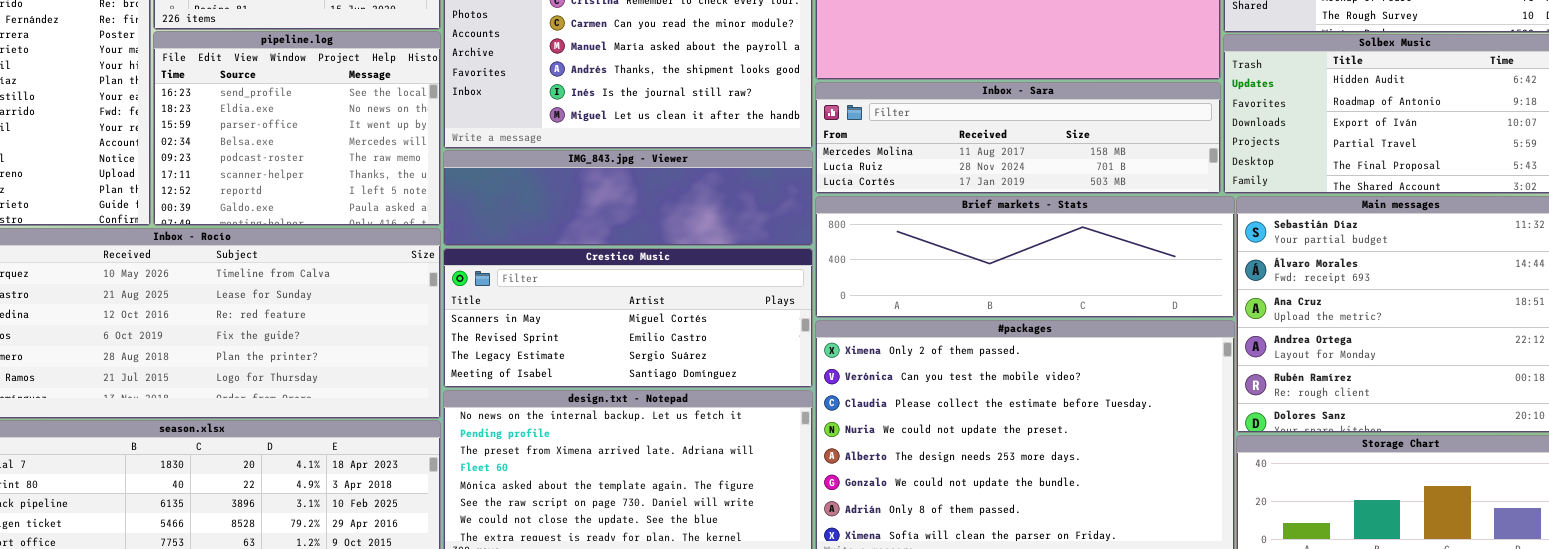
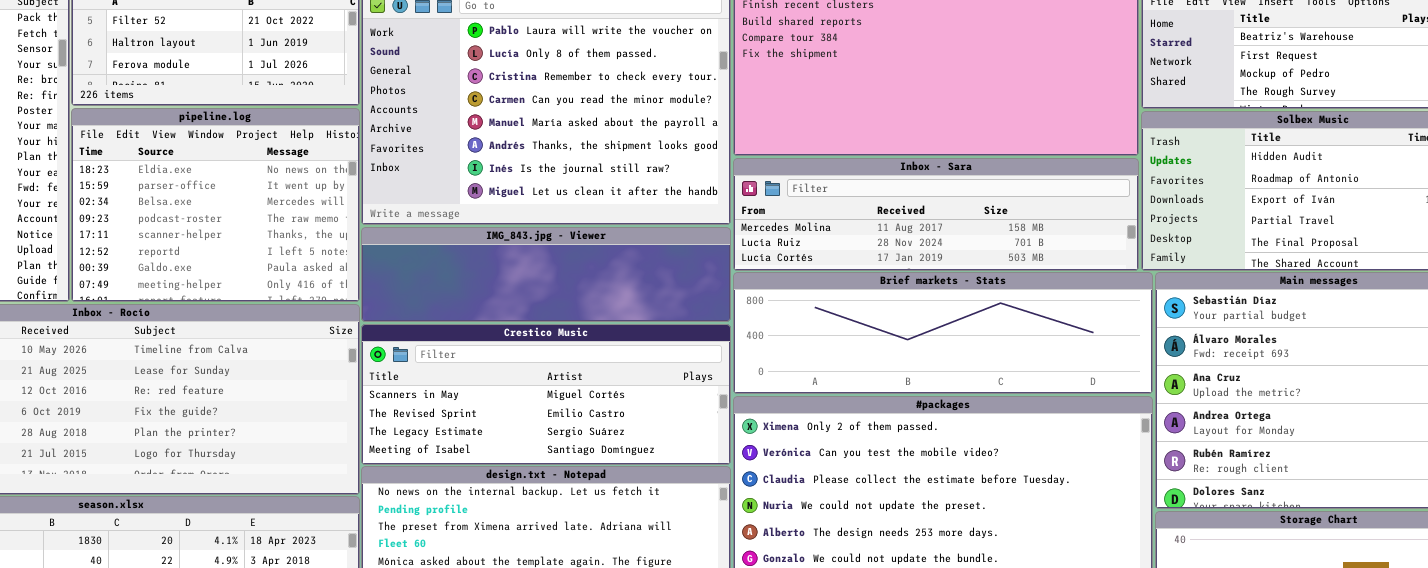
pipeline.log: [153,31,441,226] -> [71,108,360,302], scrolled down 1 row

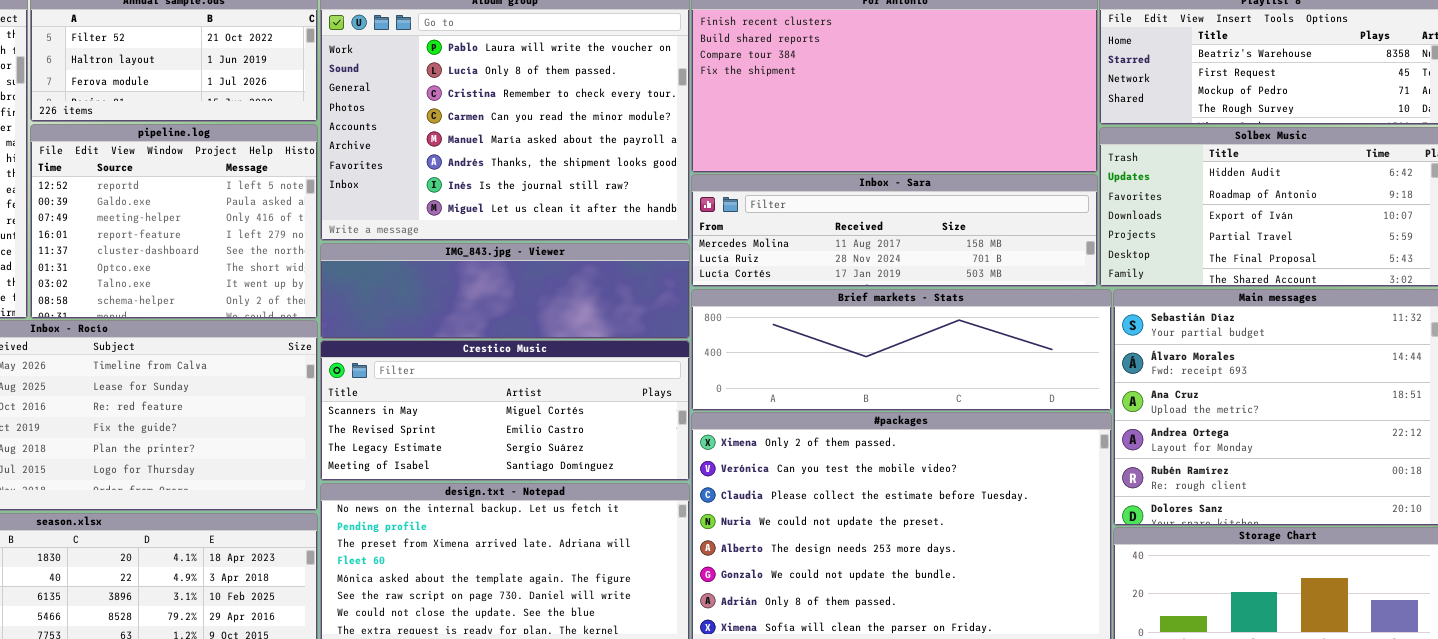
pipeline.log: [71,108,360,302] -> [30,124,318,319], scrolled down 5 rows

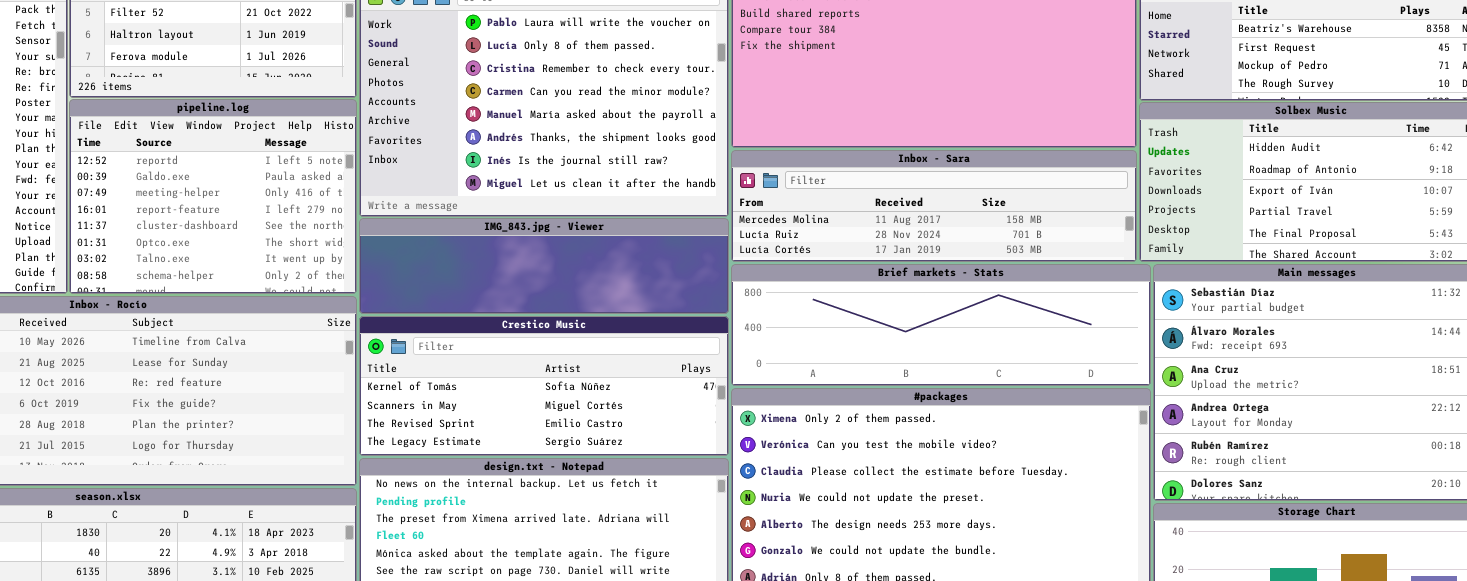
Crestico Music: [320,340,690,481] -> [359,316,729,456], scrolled up 1 row

